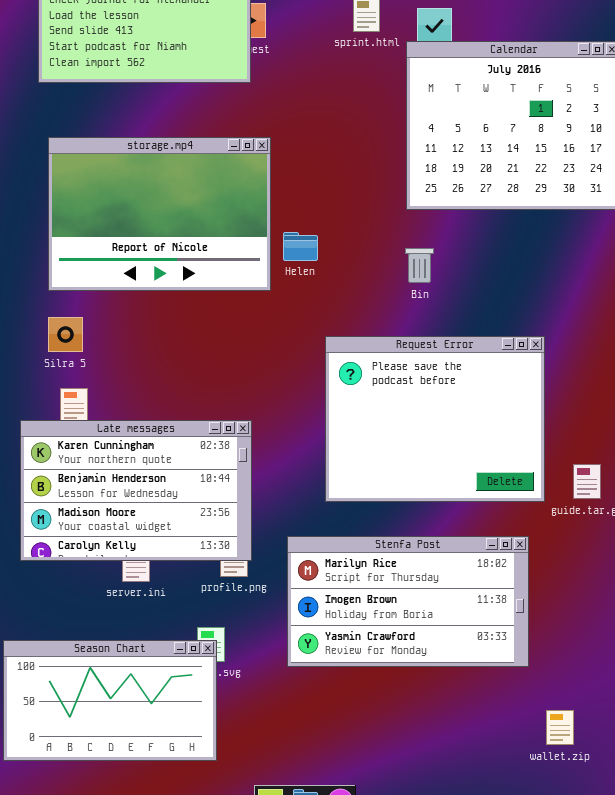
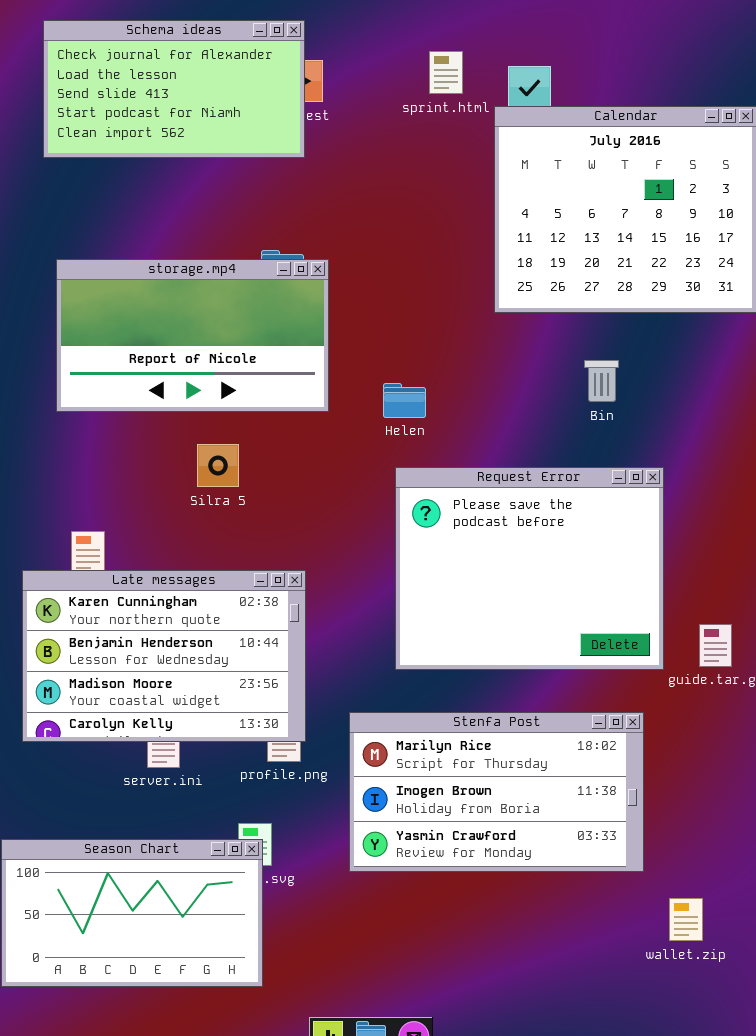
storage.mp4: [48,137,271,291] -> [56,259,329,412], resized
Helen: [283,232,318,261] -> [383,383,426,418], moved
Bin: [405,248,434,283] -> [584,360,619,402], moved
Silra 5: [48,317,83,352] -> [197,444,239,487], moved
wallet.zip: [546,710,574,745] -> [669,898,703,941], moved

